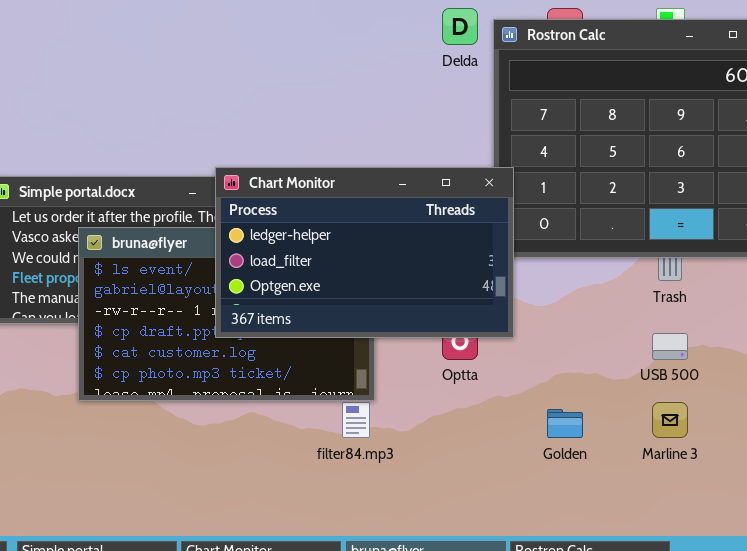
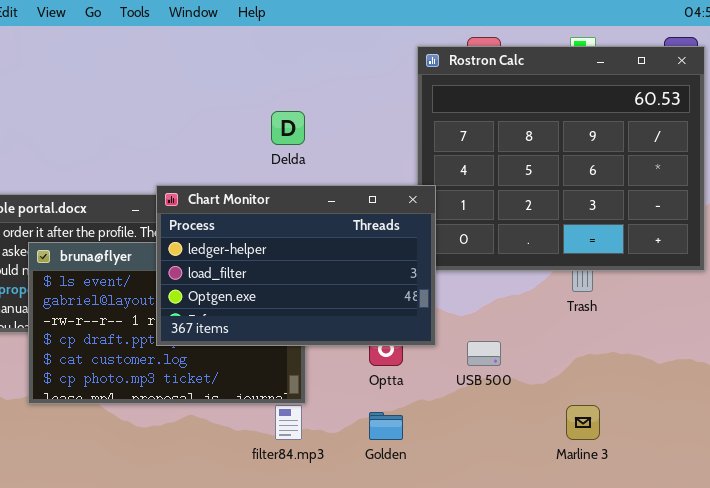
Delda: [442,8,478,45] -> [271,111,305,145], moved
USB 500: [652,333,688,360] -> [467,341,501,366], moved
Golden: [547,409,583,438] -> [369,412,403,440], moved

